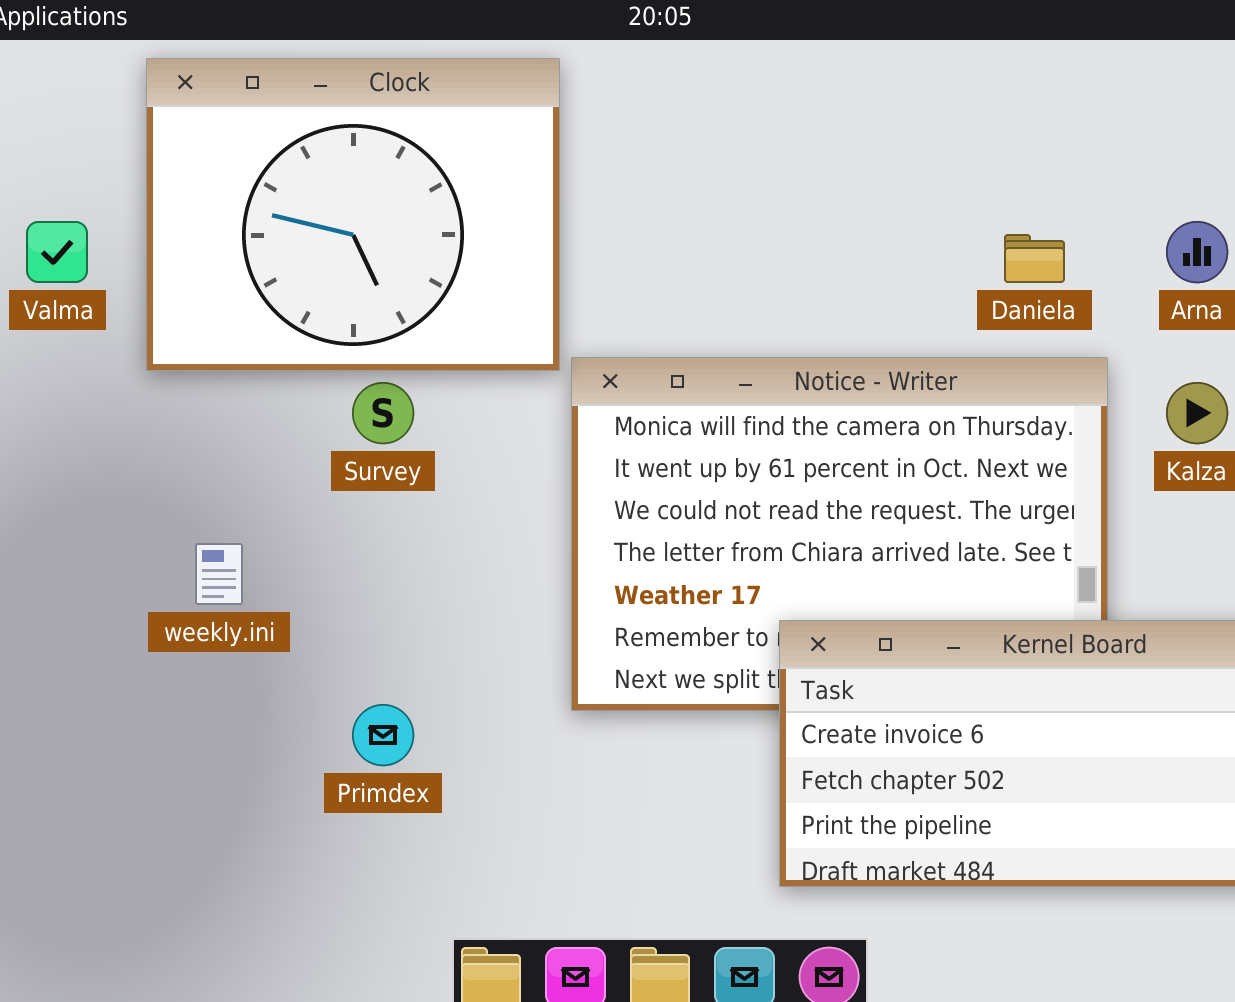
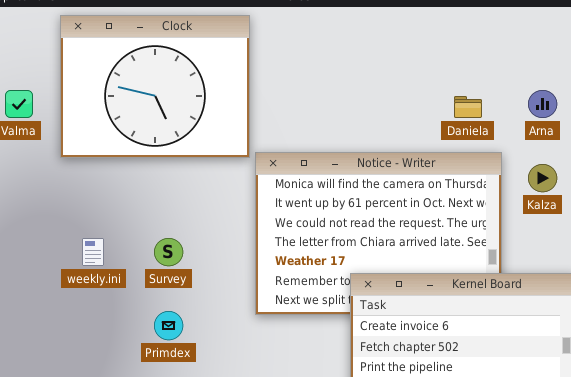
Survey: [352,382,414,444] -> [154,238,183,266], moved

